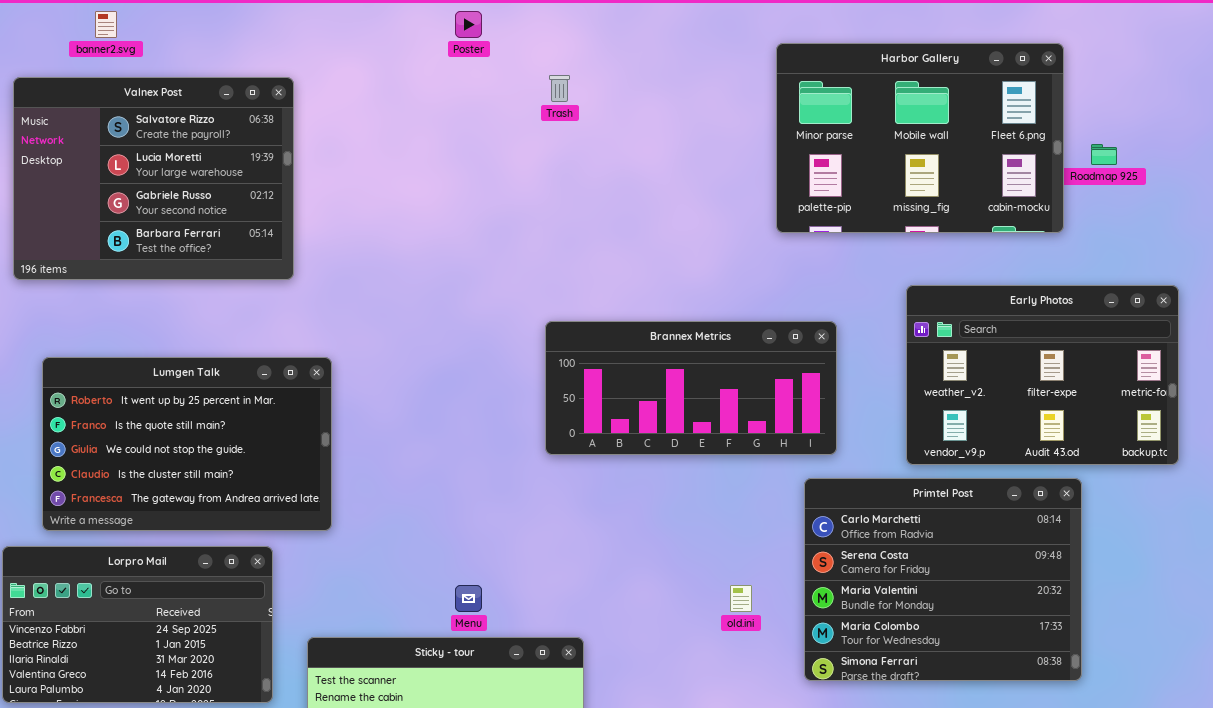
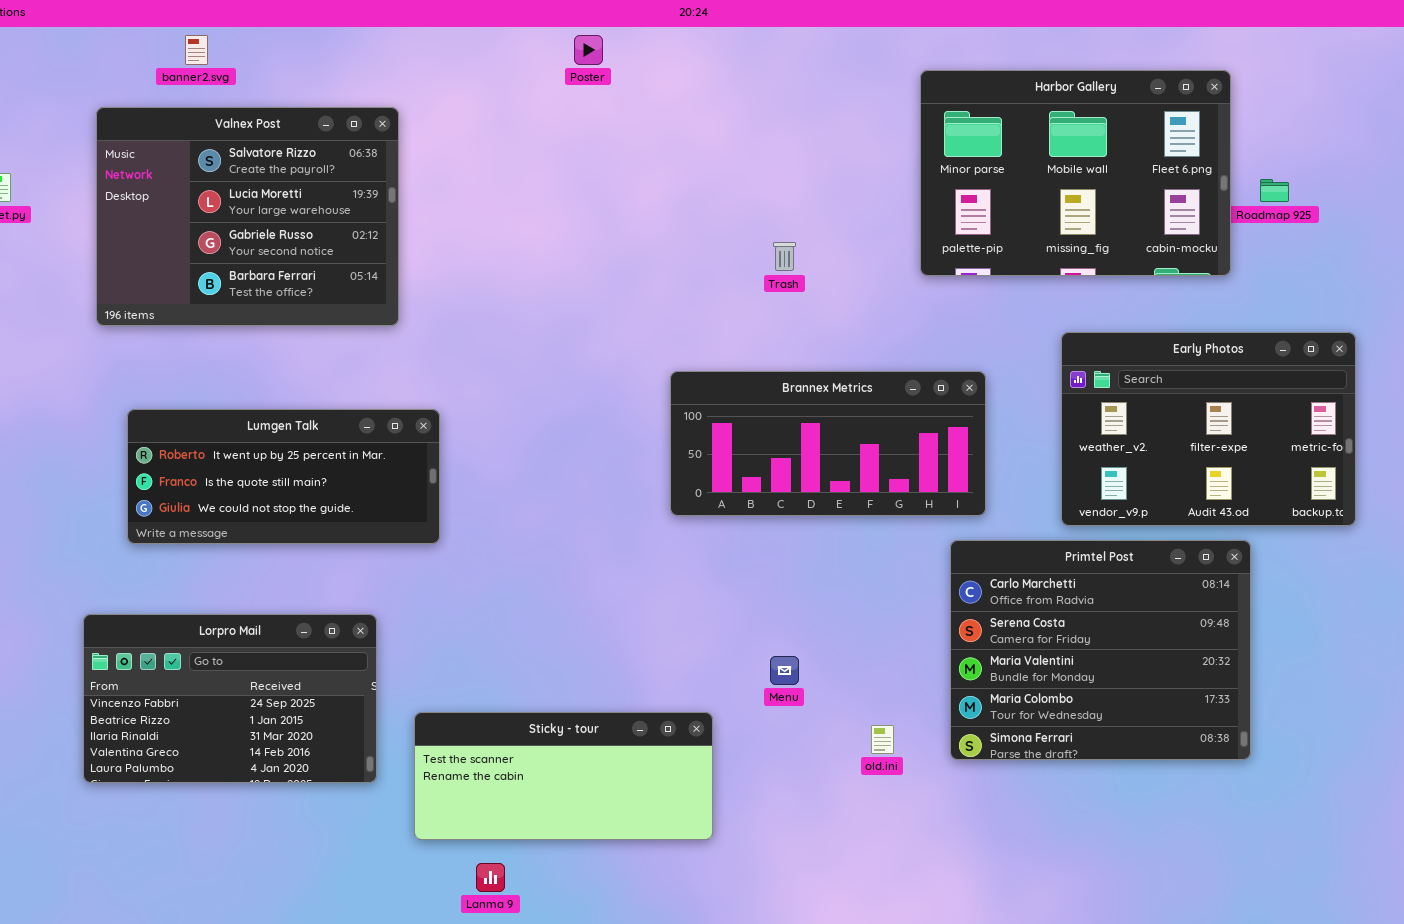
Trash: [549,75,570,102] -> [773,242,796,271], moved
Lumgen Talk: [42,357,332,531] -> [127,409,440,544], resized
Menu: [455,585,482,612] -> [770,656,799,685], moved
old.ini: [730,585,752,612] -> [871,725,894,754], moved

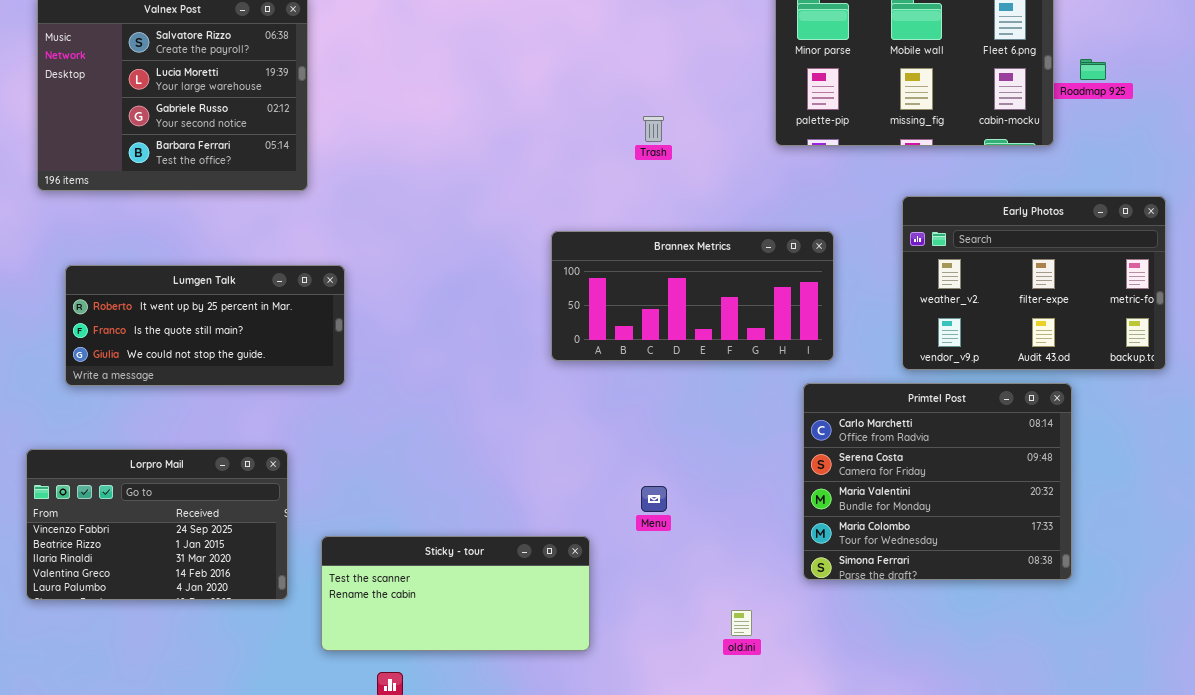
old.ini: [871,725,894,754] -> [731,610,752,636], moved

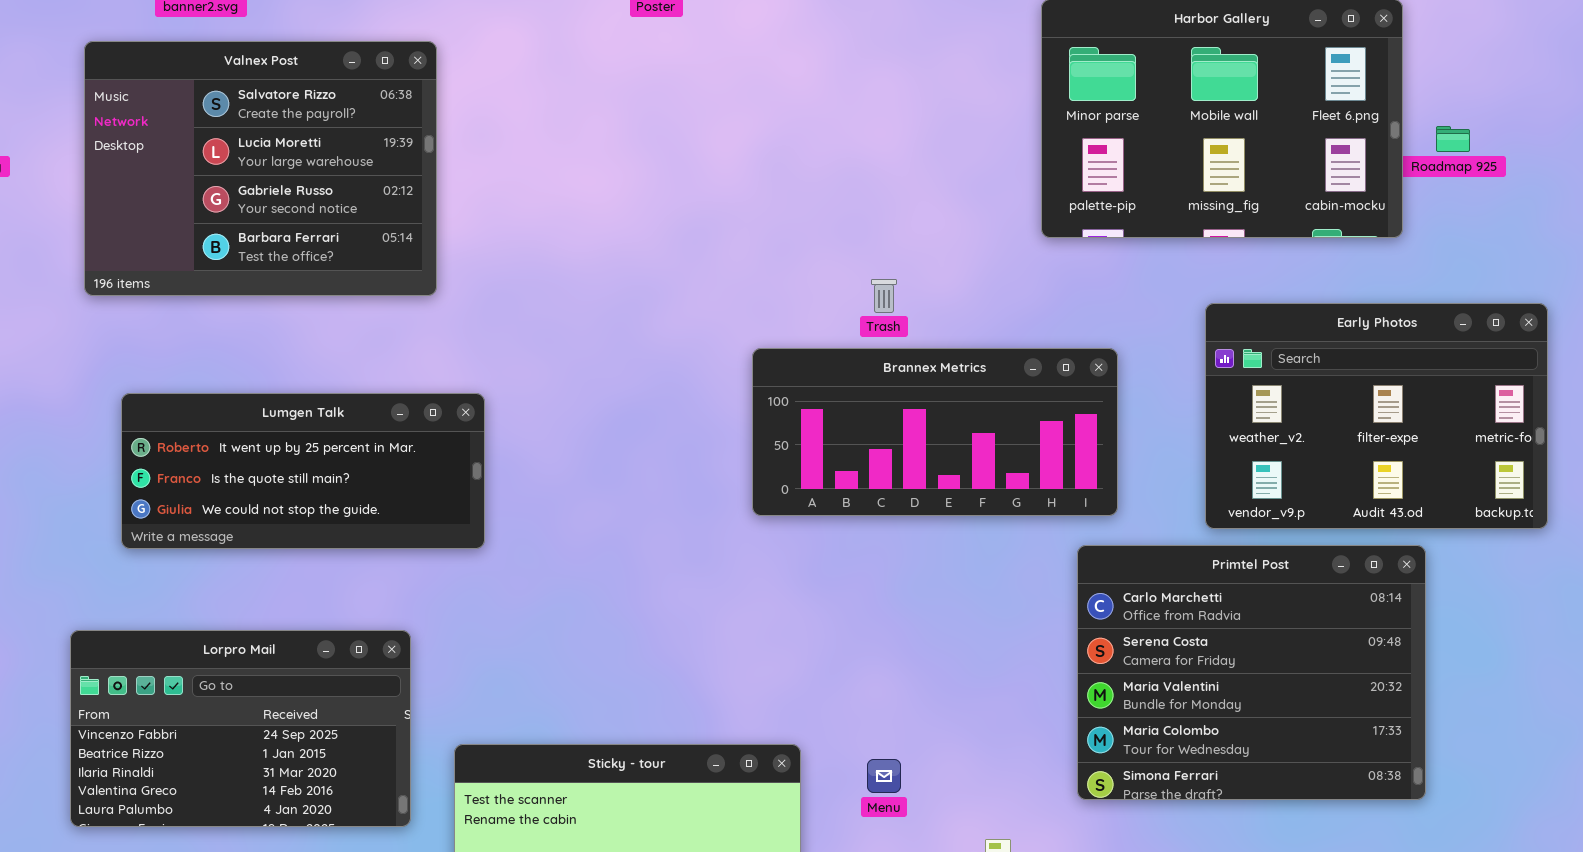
Trash: [643,116,664,142] -> [871,279,897,313], moved
Menu: [641,486,667,512] -> [867,759,901,793], moved

